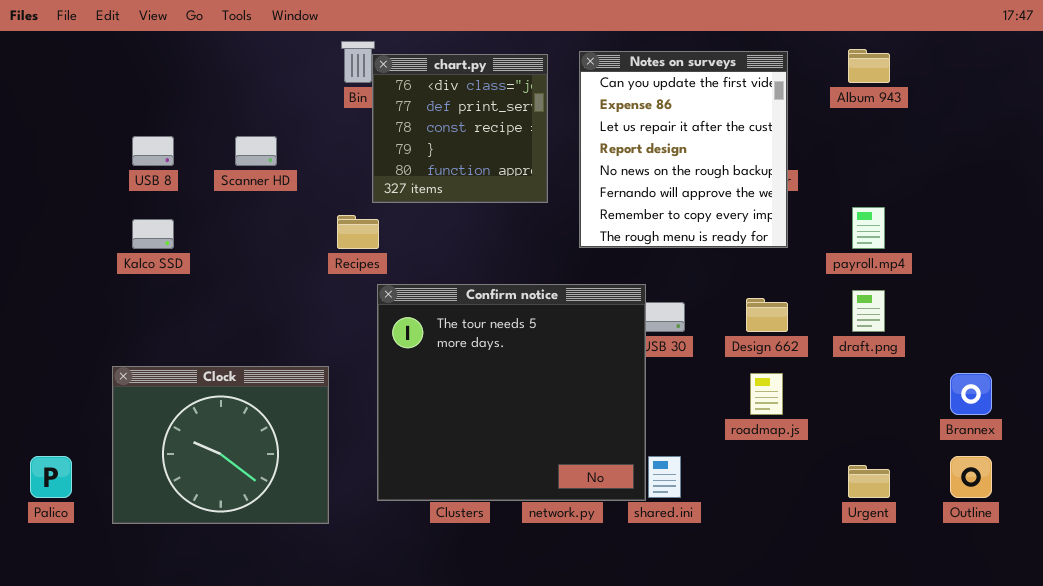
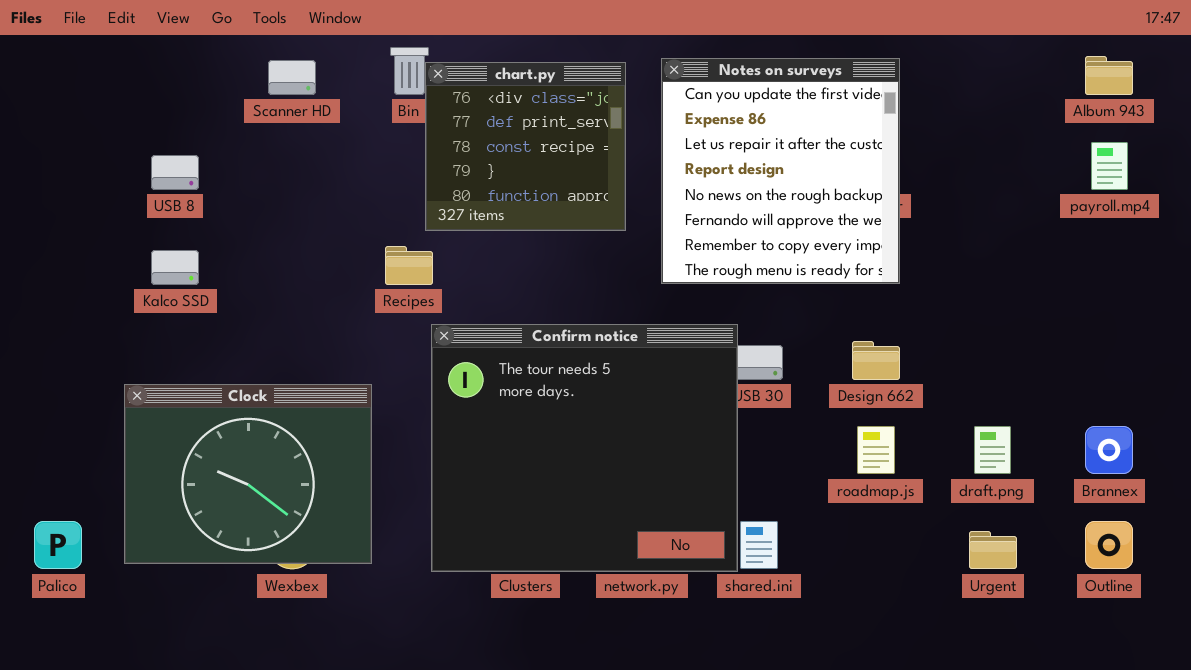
Album 943: [848,49,890,83] -> [1085,56,1133,95], moved
Scanner HD: [235,136,277,166] -> [268,60,316,95], moved
payroll.mp4: [852,207,885,249] -> [1091,142,1128,190], moved
draft.png: [852,290,885,332] -> [974,426,1011,474], moved
Clock: [112,366,329,524] -> [124,384,372,564], moved

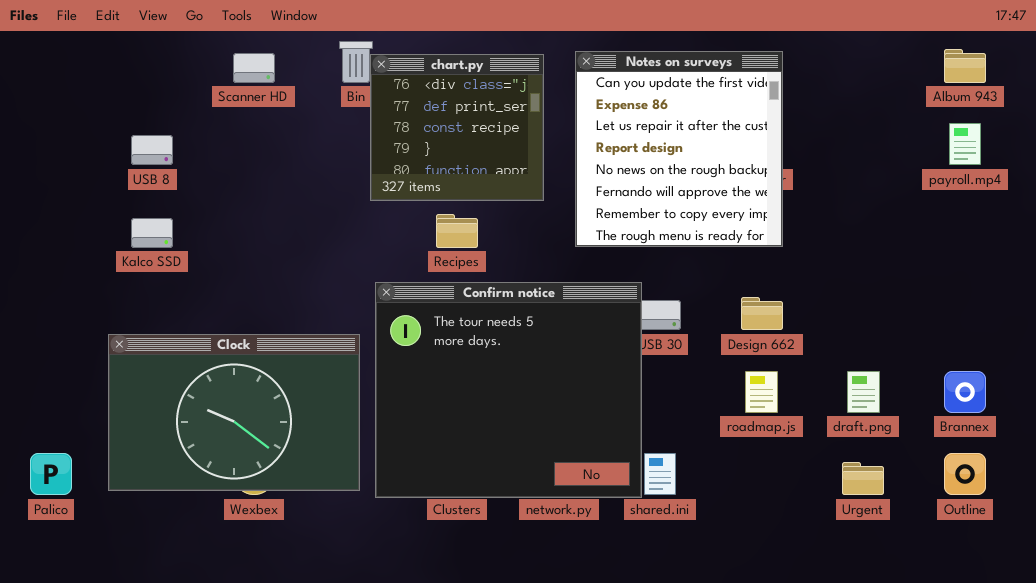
Recipes: [385,246,433,285] -> [436,214,478,248], moved
Clock: [124,384,372,564] -> [108,334,360,491], resized

